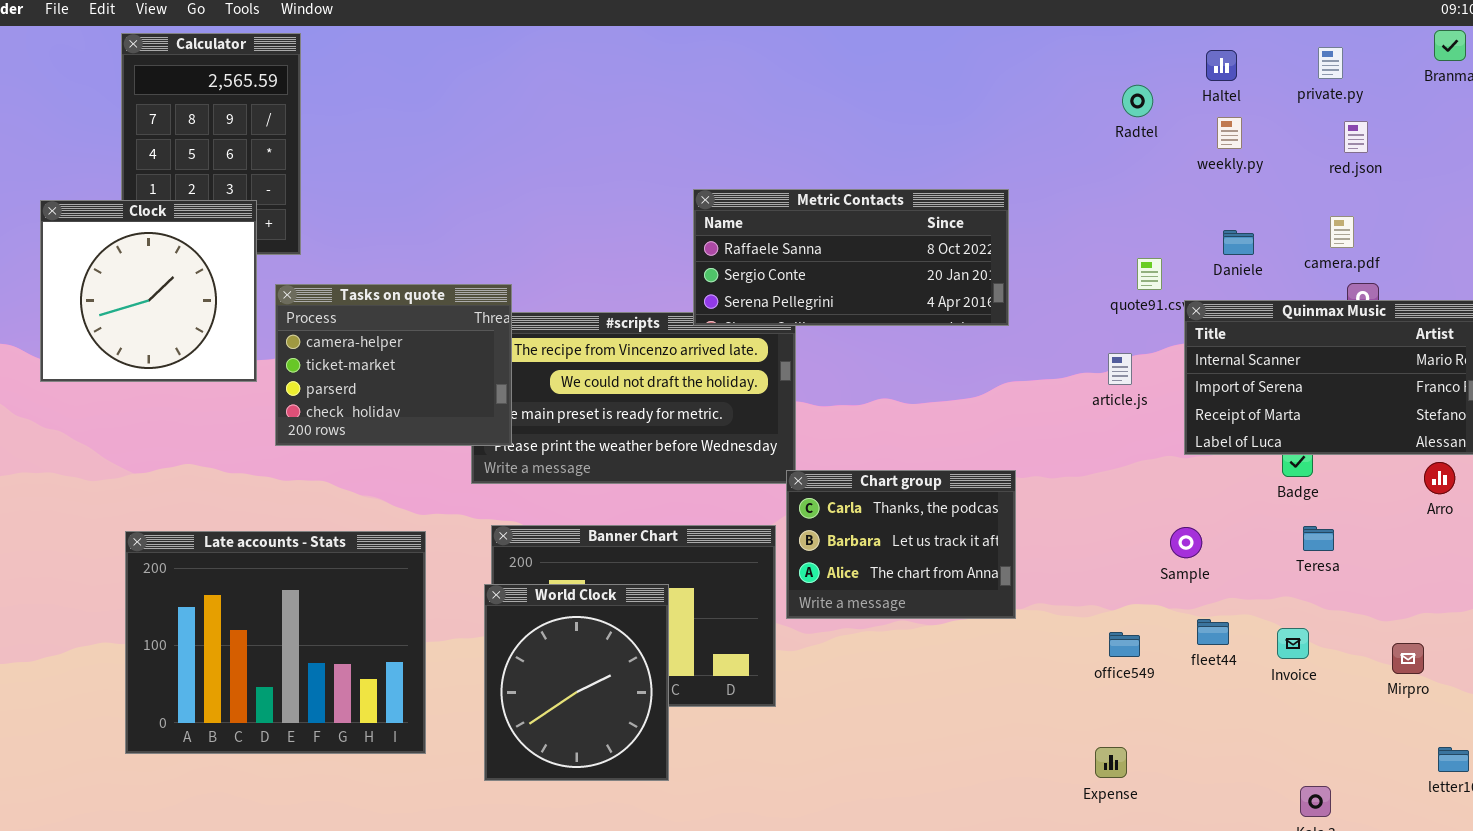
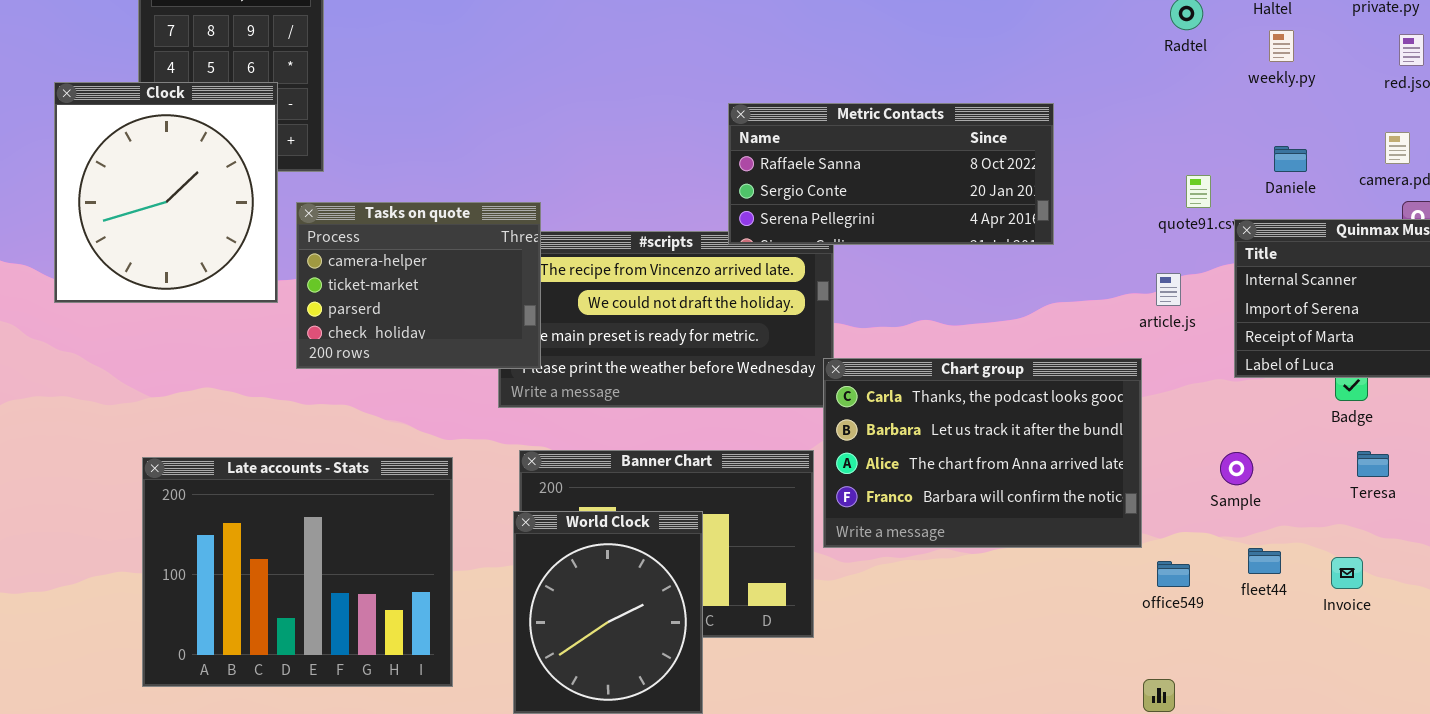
Clock: [40,200,257,382] -> [54,82,278,303], resized
Chart group: [786,470,1016,619] -> [823,358,1142,548], resized

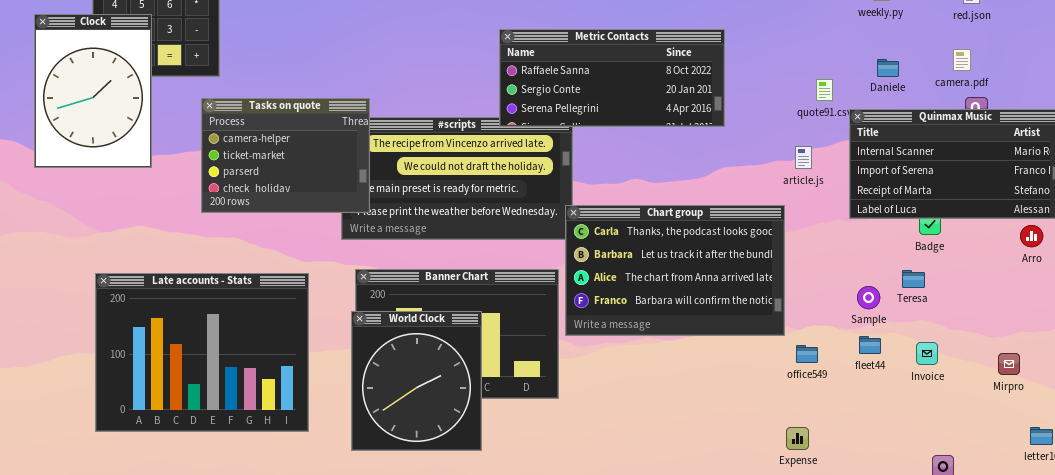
Clock: [54,82,278,303] -> [34,14,152,168], resized
Teresa: [1357,451,1389,477] -> [902,270,925,288], moved
Sample: [1220,452,1253,485] -> [857,286,880,309], moved

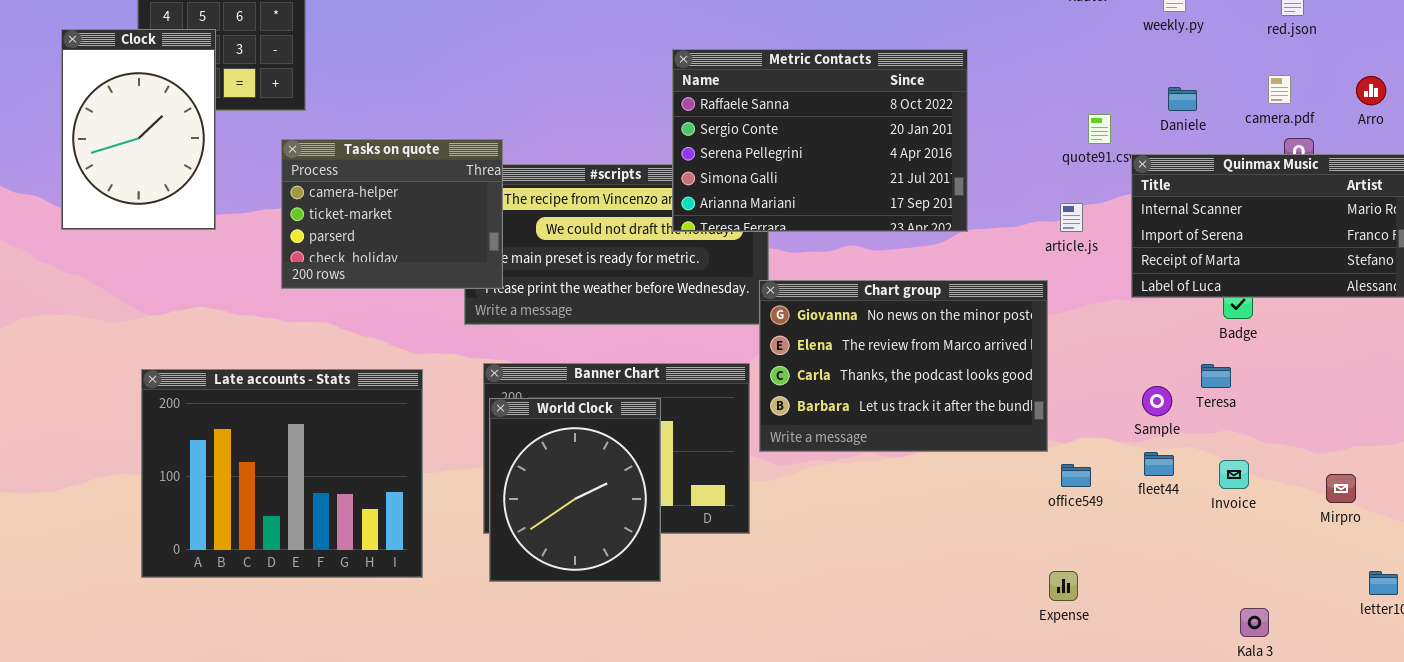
Metric Contacts: [499,29,725,127] -> [672,49,968,232], resized
Chart group: [565,205,785,336] -> [759,280,1048,452], scrolled up 2 rows
Arro: [1020,225,1043,247] -> [1356,76,1386,105], moved
World Clock: [351,311,482,451] -> [489,398,661,582], moved

